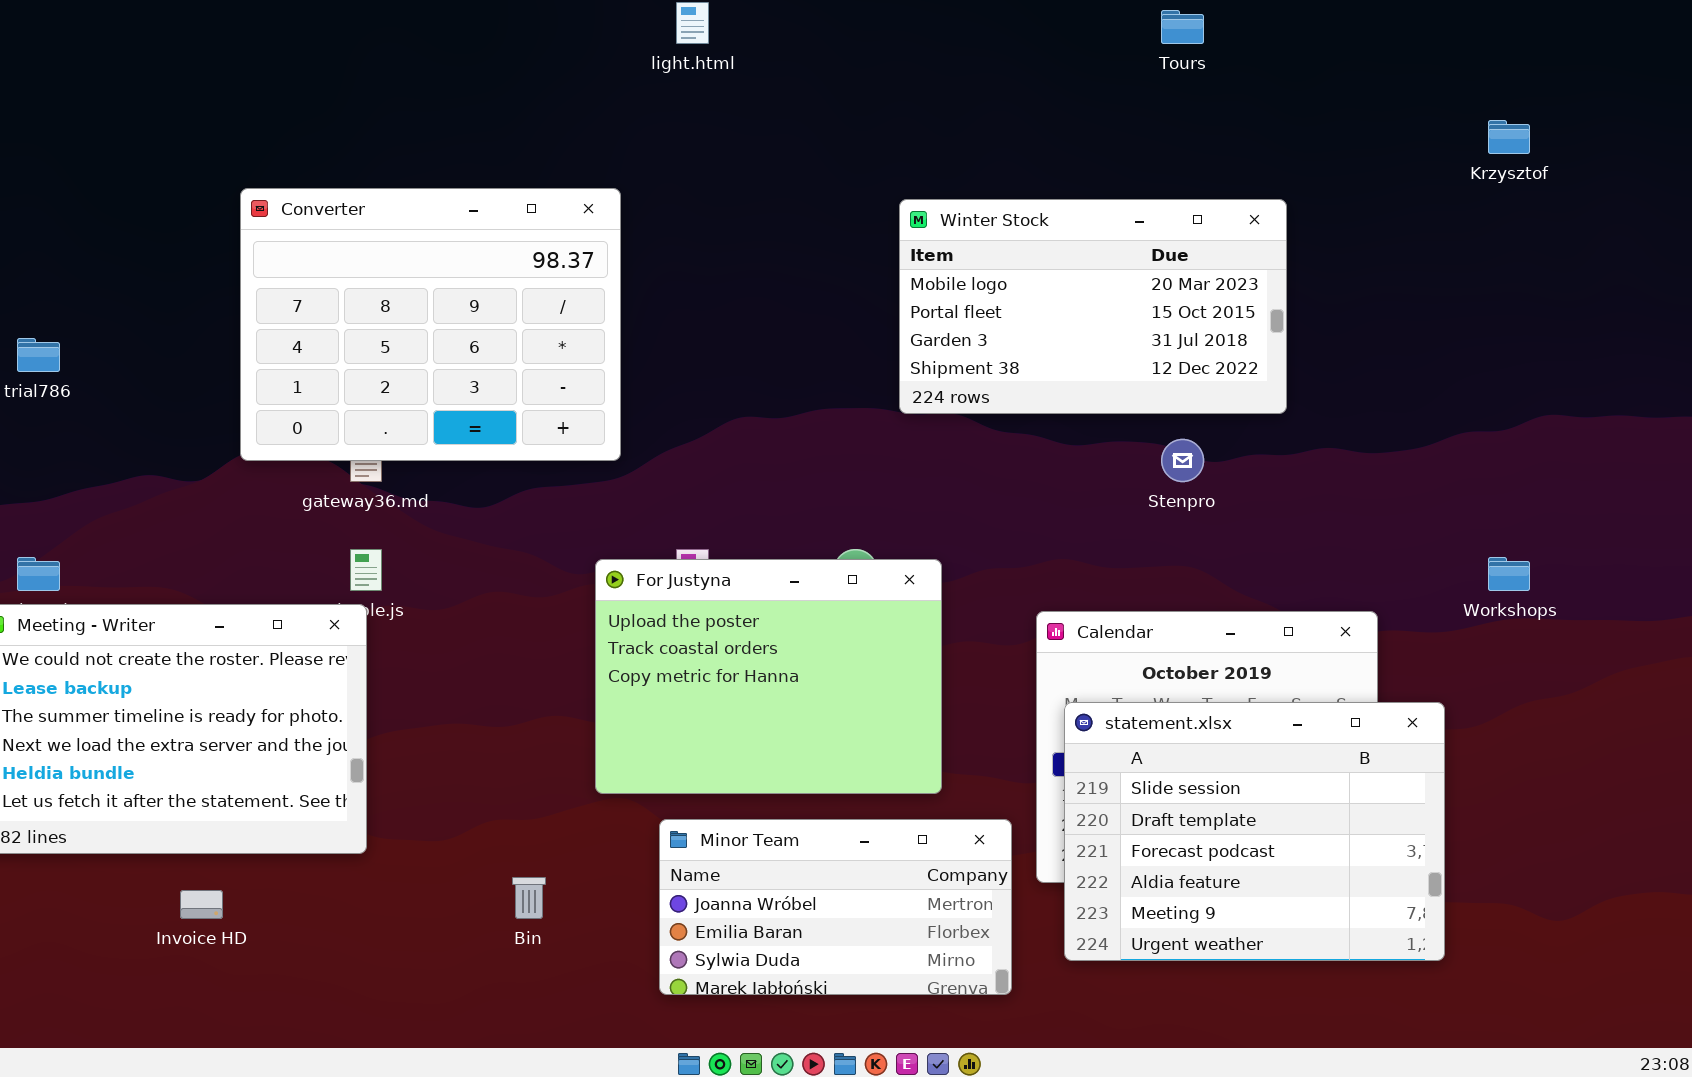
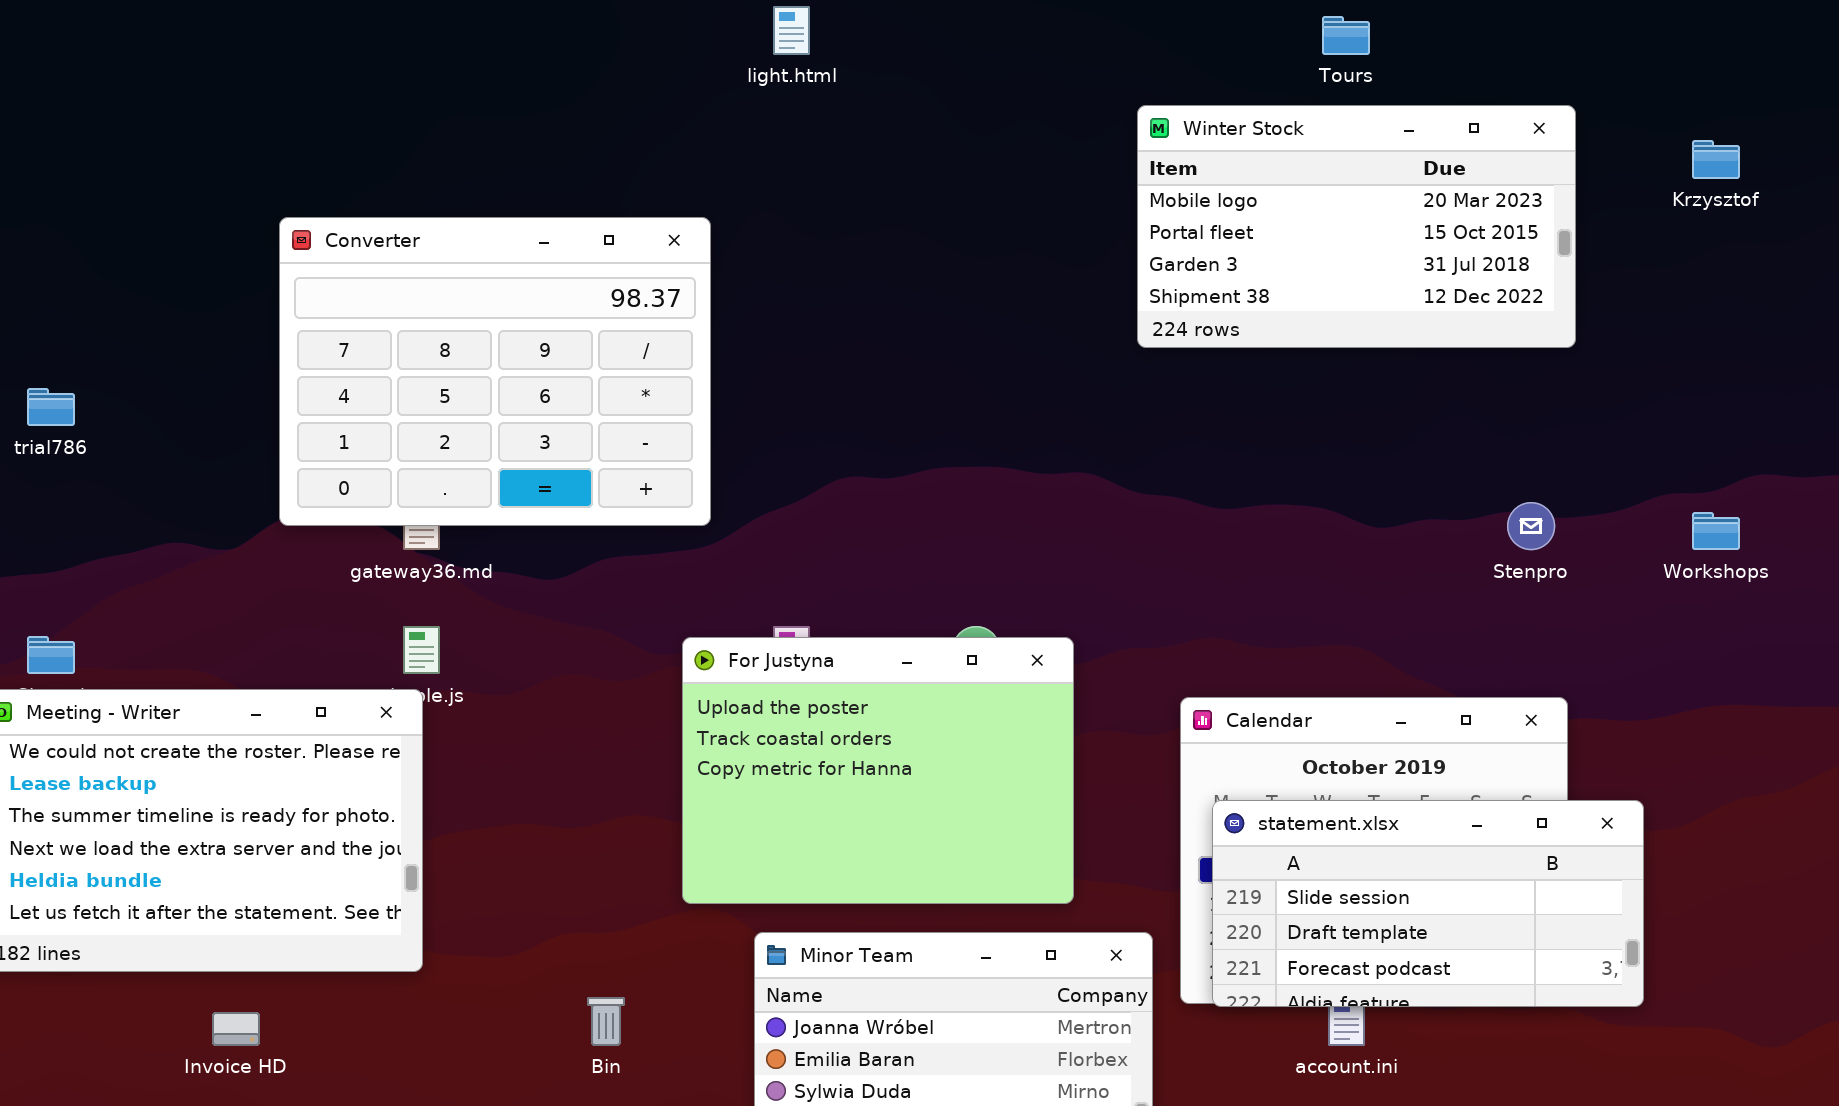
Winter Stock: [899,199,1287,414] -> [1137,105,1576,348], moved
Stenpro: [1161,439,1204,482] -> [1507,502,1555,550], moved
Workshops: [1488,557,1530,591] -> [1692,512,1740,550], moved
statement.xlsx: [1064,702,1445,961] -> [1212,800,1644,1007], resized

